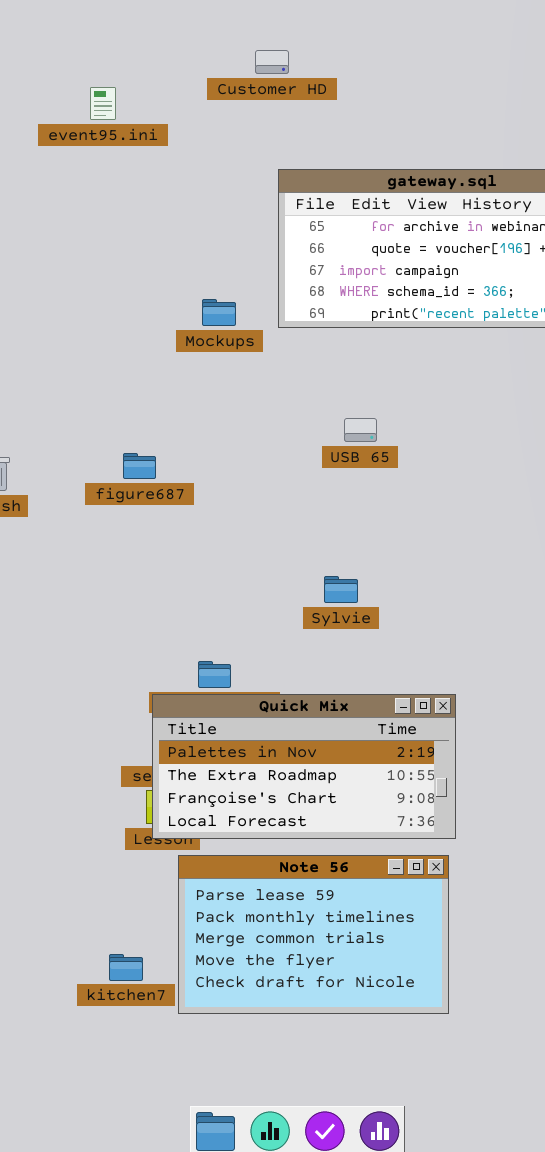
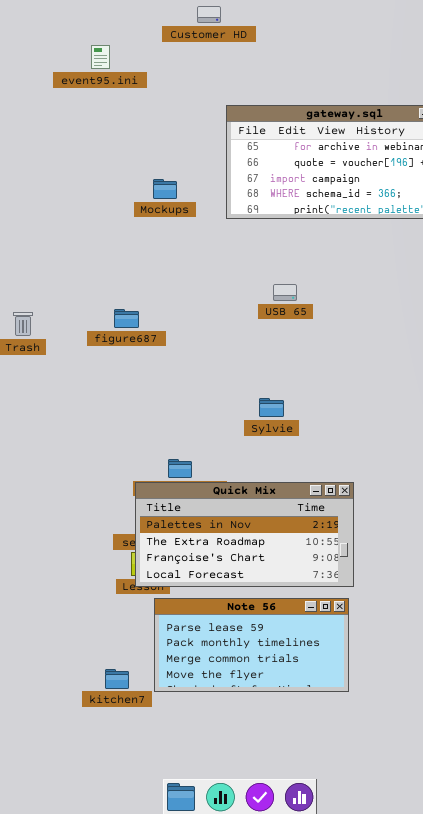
Customer HD: [255,50,289,74] -> [197,6,221,23], moved
Mockups: [202,299,236,326] -> [153,179,177,199], moved
Note 56: [178,855,449,1014] -> [154,598,349,692], resized

